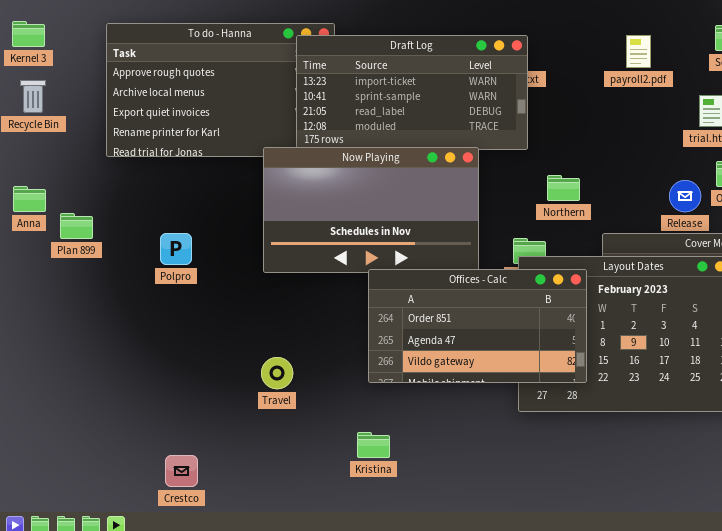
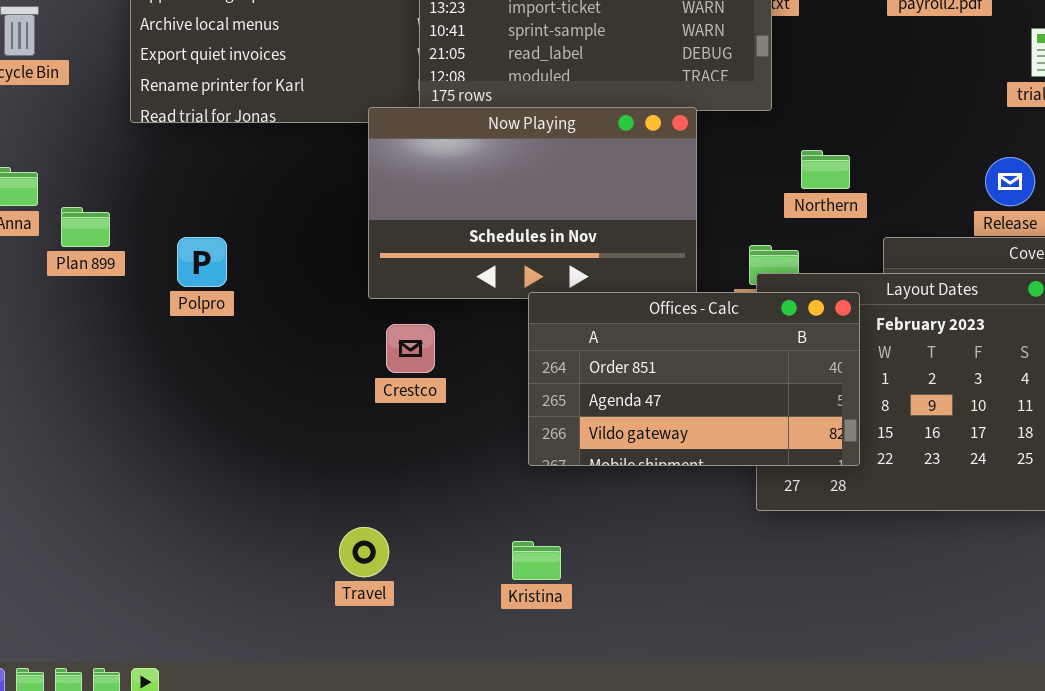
Polpro: [160,233,192,265] -> [177,237,227,287], moved
Travel: [261,357,293,389] -> [339,527,389,577], moved
Crestco: [165,455,198,487] -> [386,324,435,373], moved

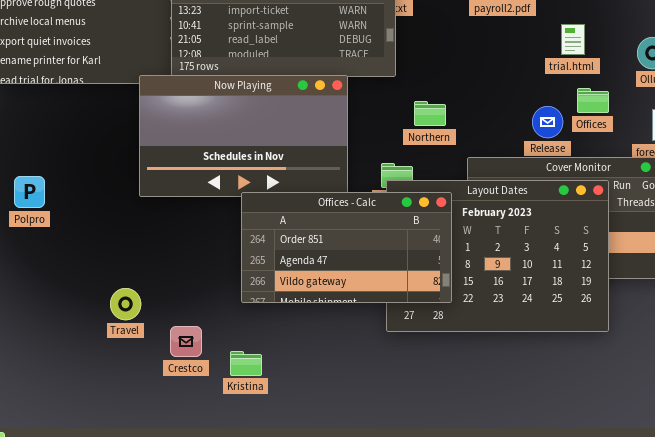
Polpro: [177,237,227,287] -> [14,176,45,208], moved
Crestco: [386,324,435,373] -> [170,326,202,357], moved
Travel: [339,527,389,577] -> [110,288,141,320], moved

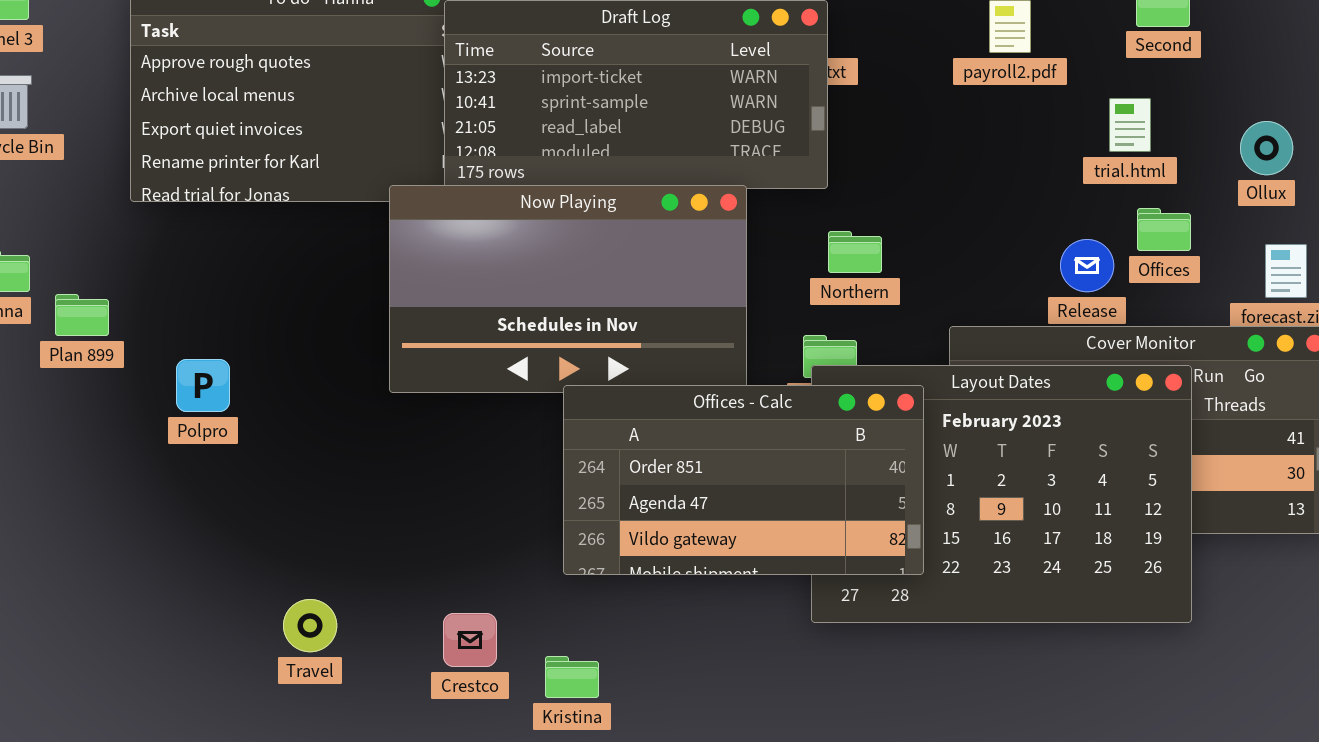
Northern: [414,101,446,126] -> [828,231,882,273], moved
Travel: [110,288,141,320] -> [283,599,337,652], moved

